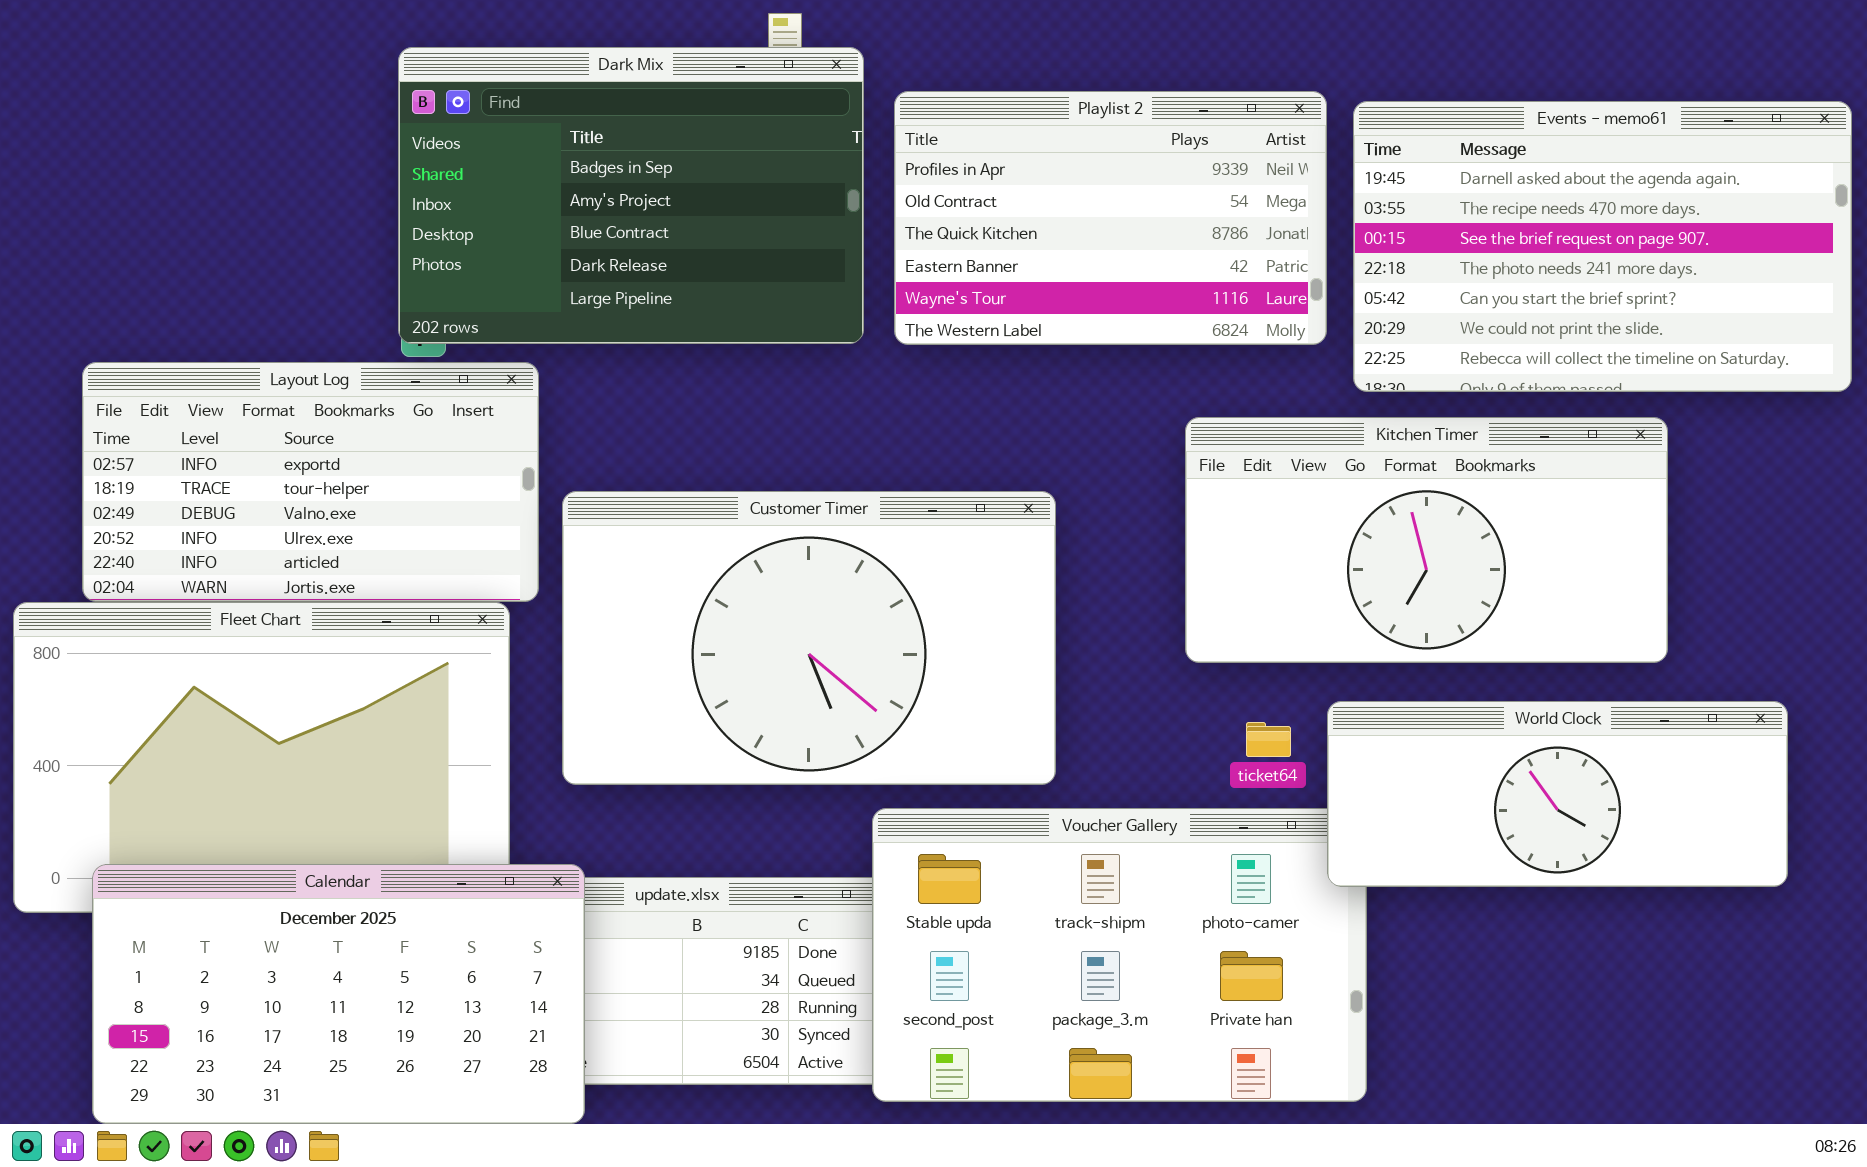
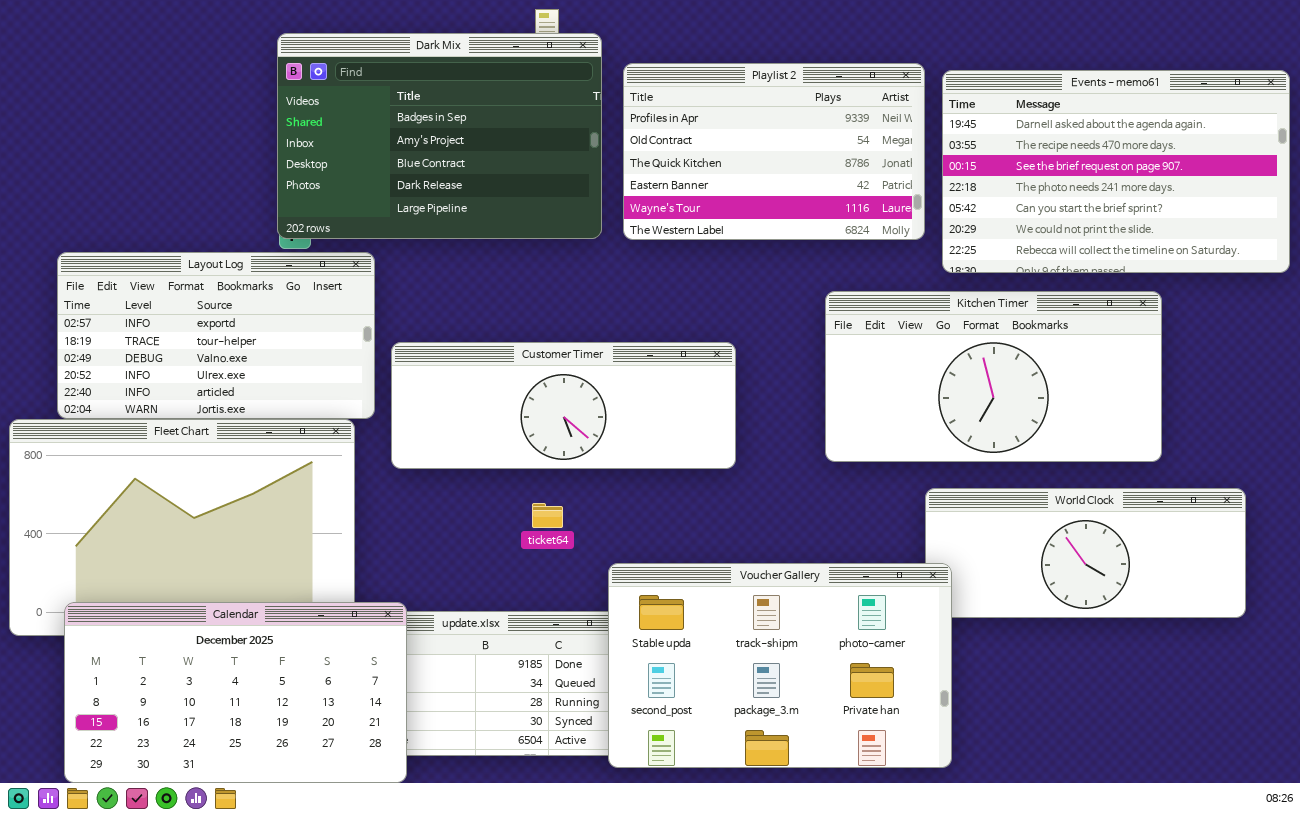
Customer Timer: [562,491,1056,785] -> [391,342,736,469], resized
ticket64: [1246,722,1291,757] -> [532,503,563,528], moved
Voucher Gallery: [872,808,1367,1102] -> [608,563,952,768], raised

